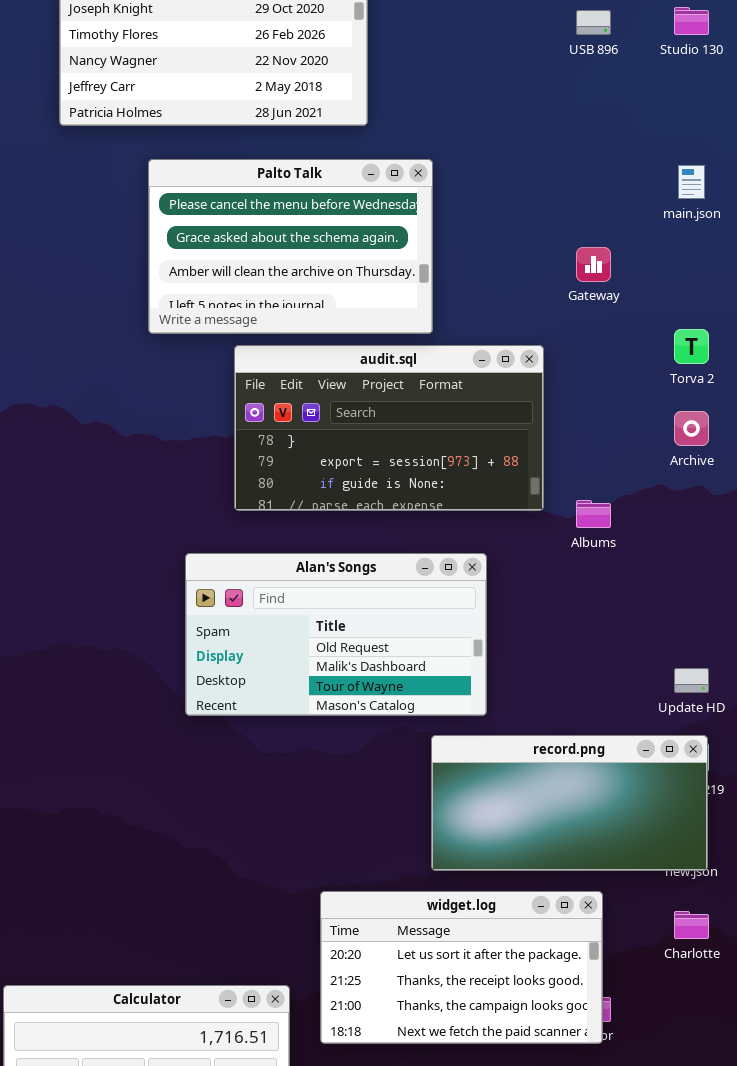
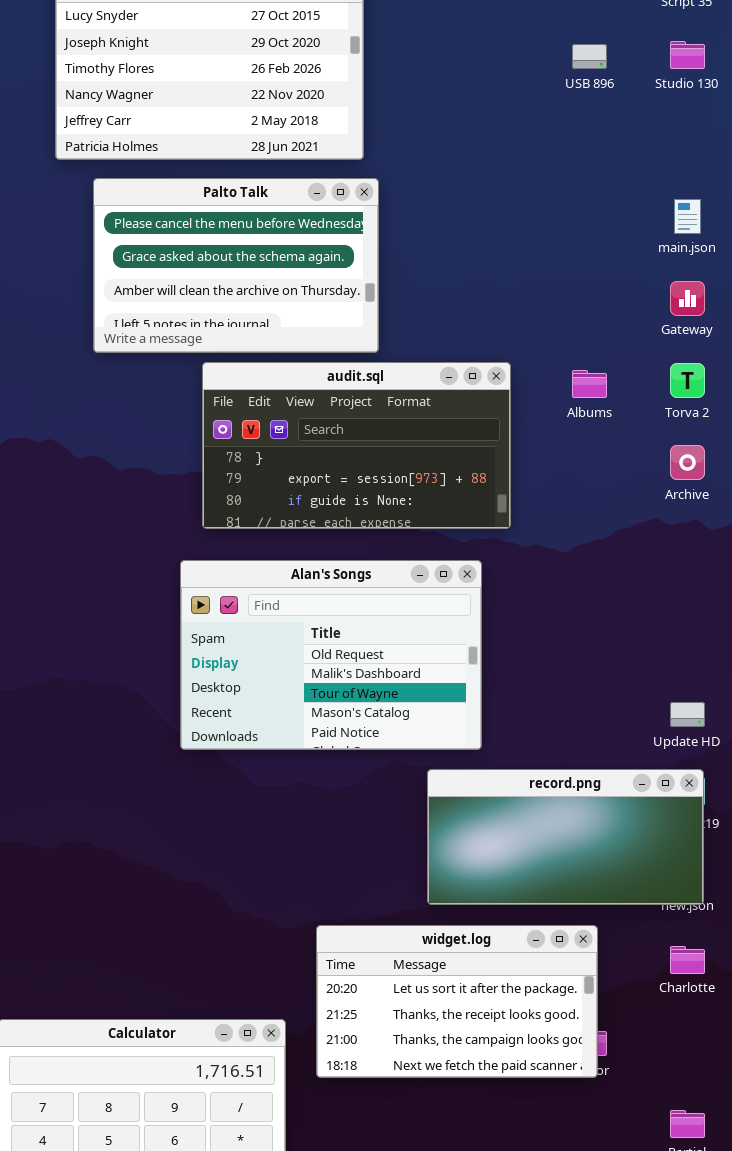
Palto Talk: [148,159,433,334] -> [93,178,379,353], moved
Gateway: [576,247,611,282] -> [670,281,705,316], moved
audit.sql: [234,345,544,511] -> [202,362,511,529], moved
Albums: [576,500,611,528] -> [572,370,607,398], moved
Alan's Songs: [185,553,487,716] -> [180,560,482,750], resized

